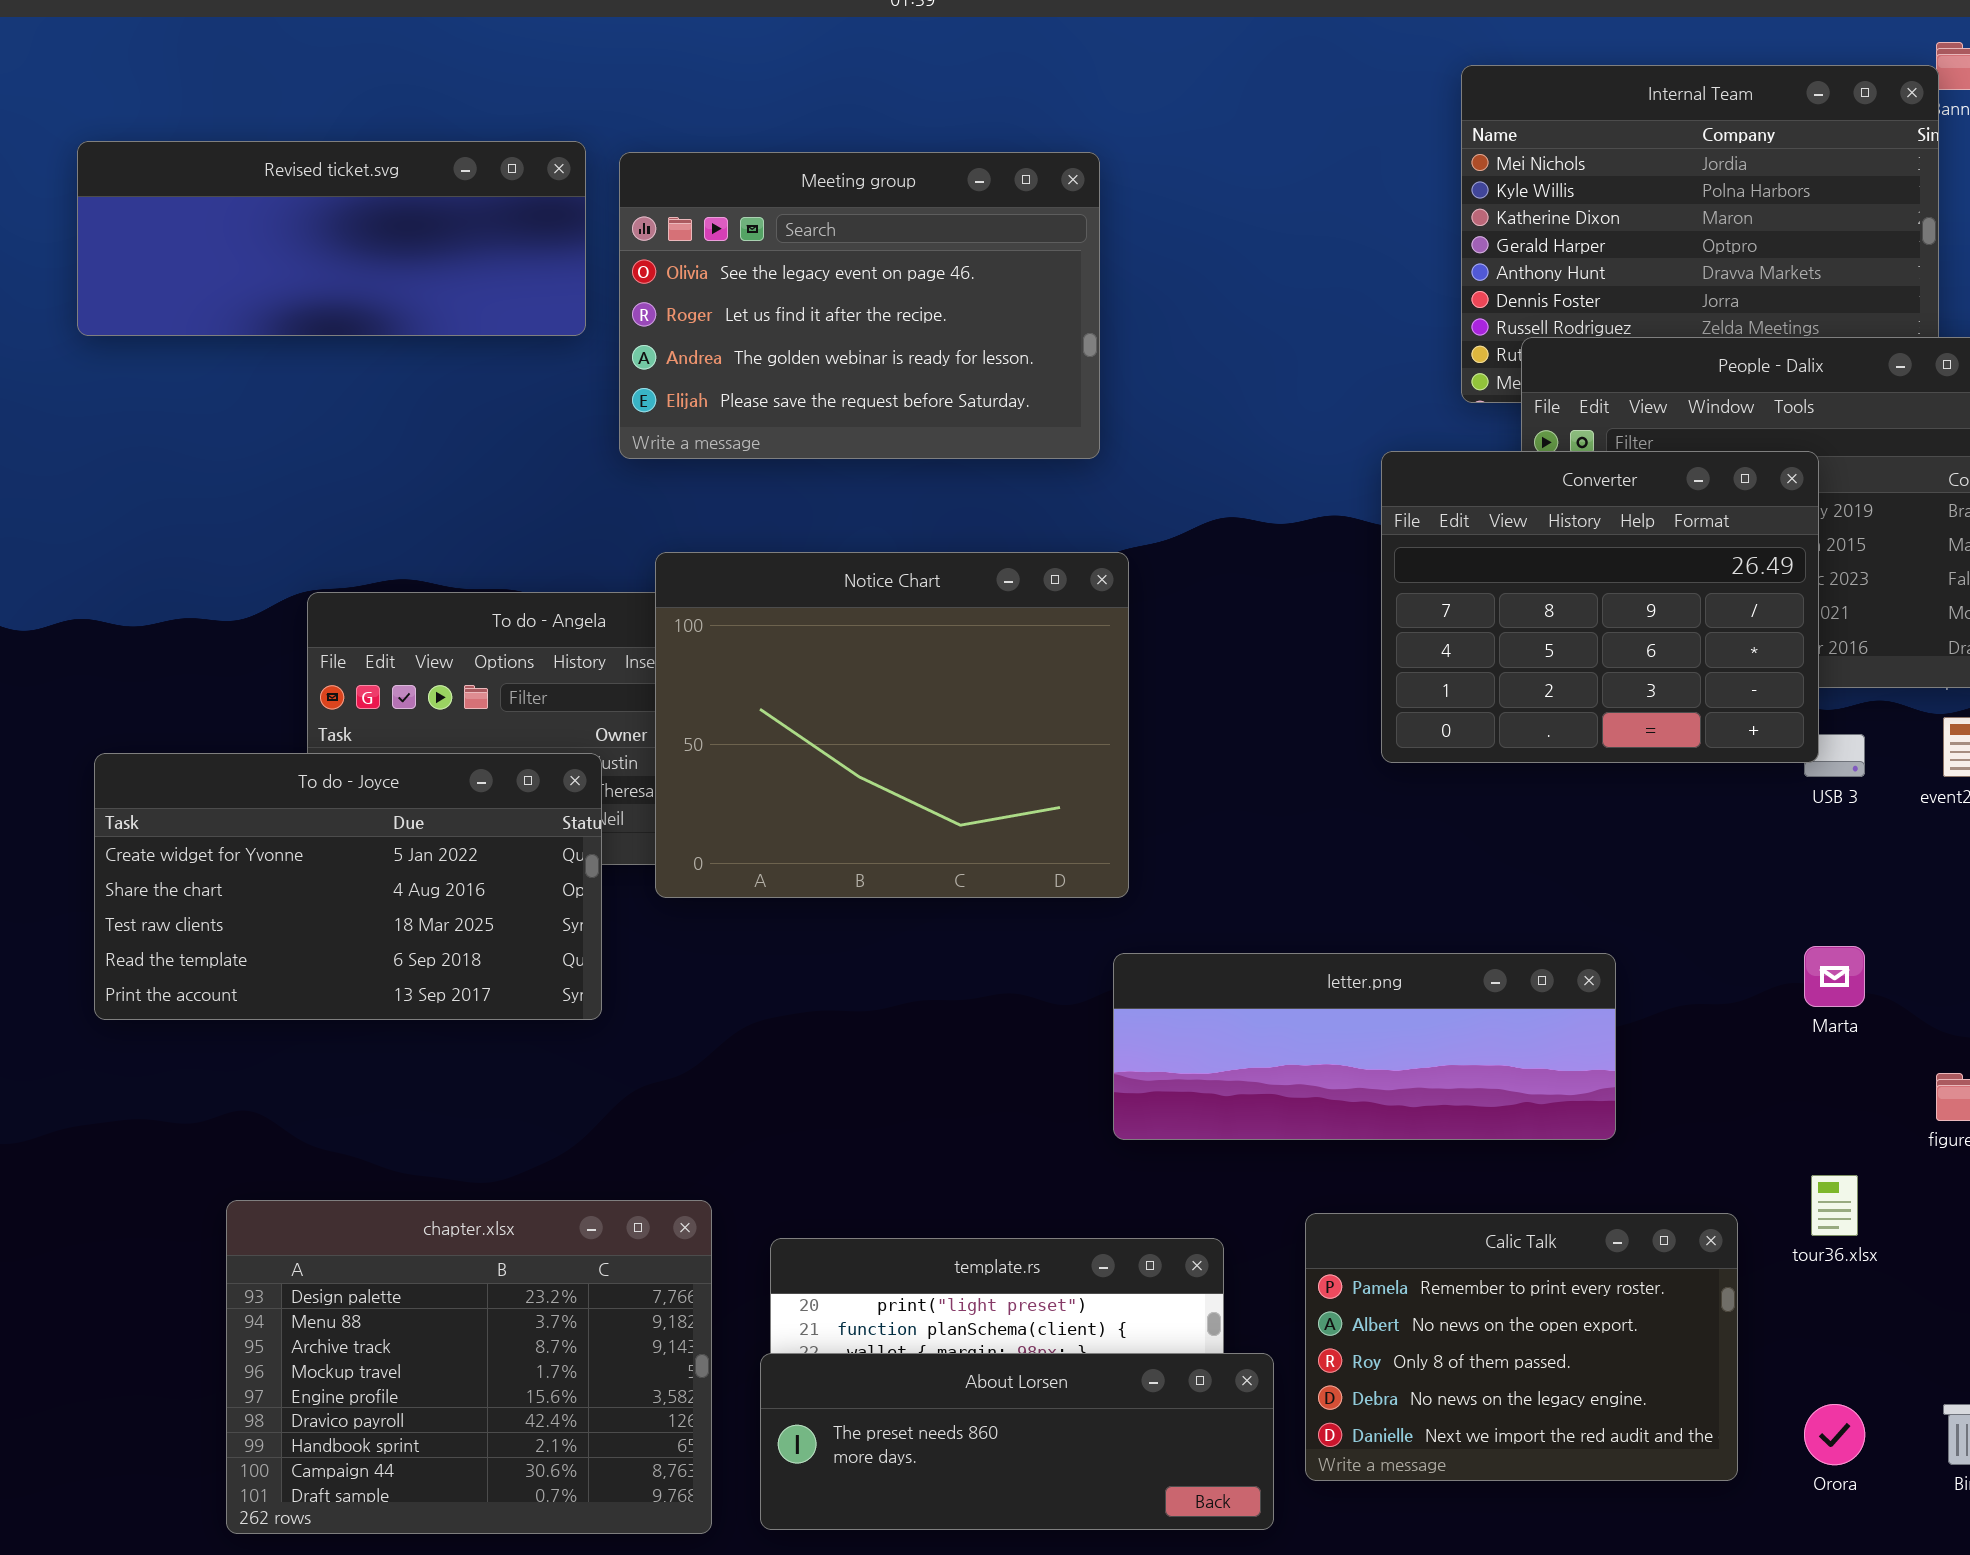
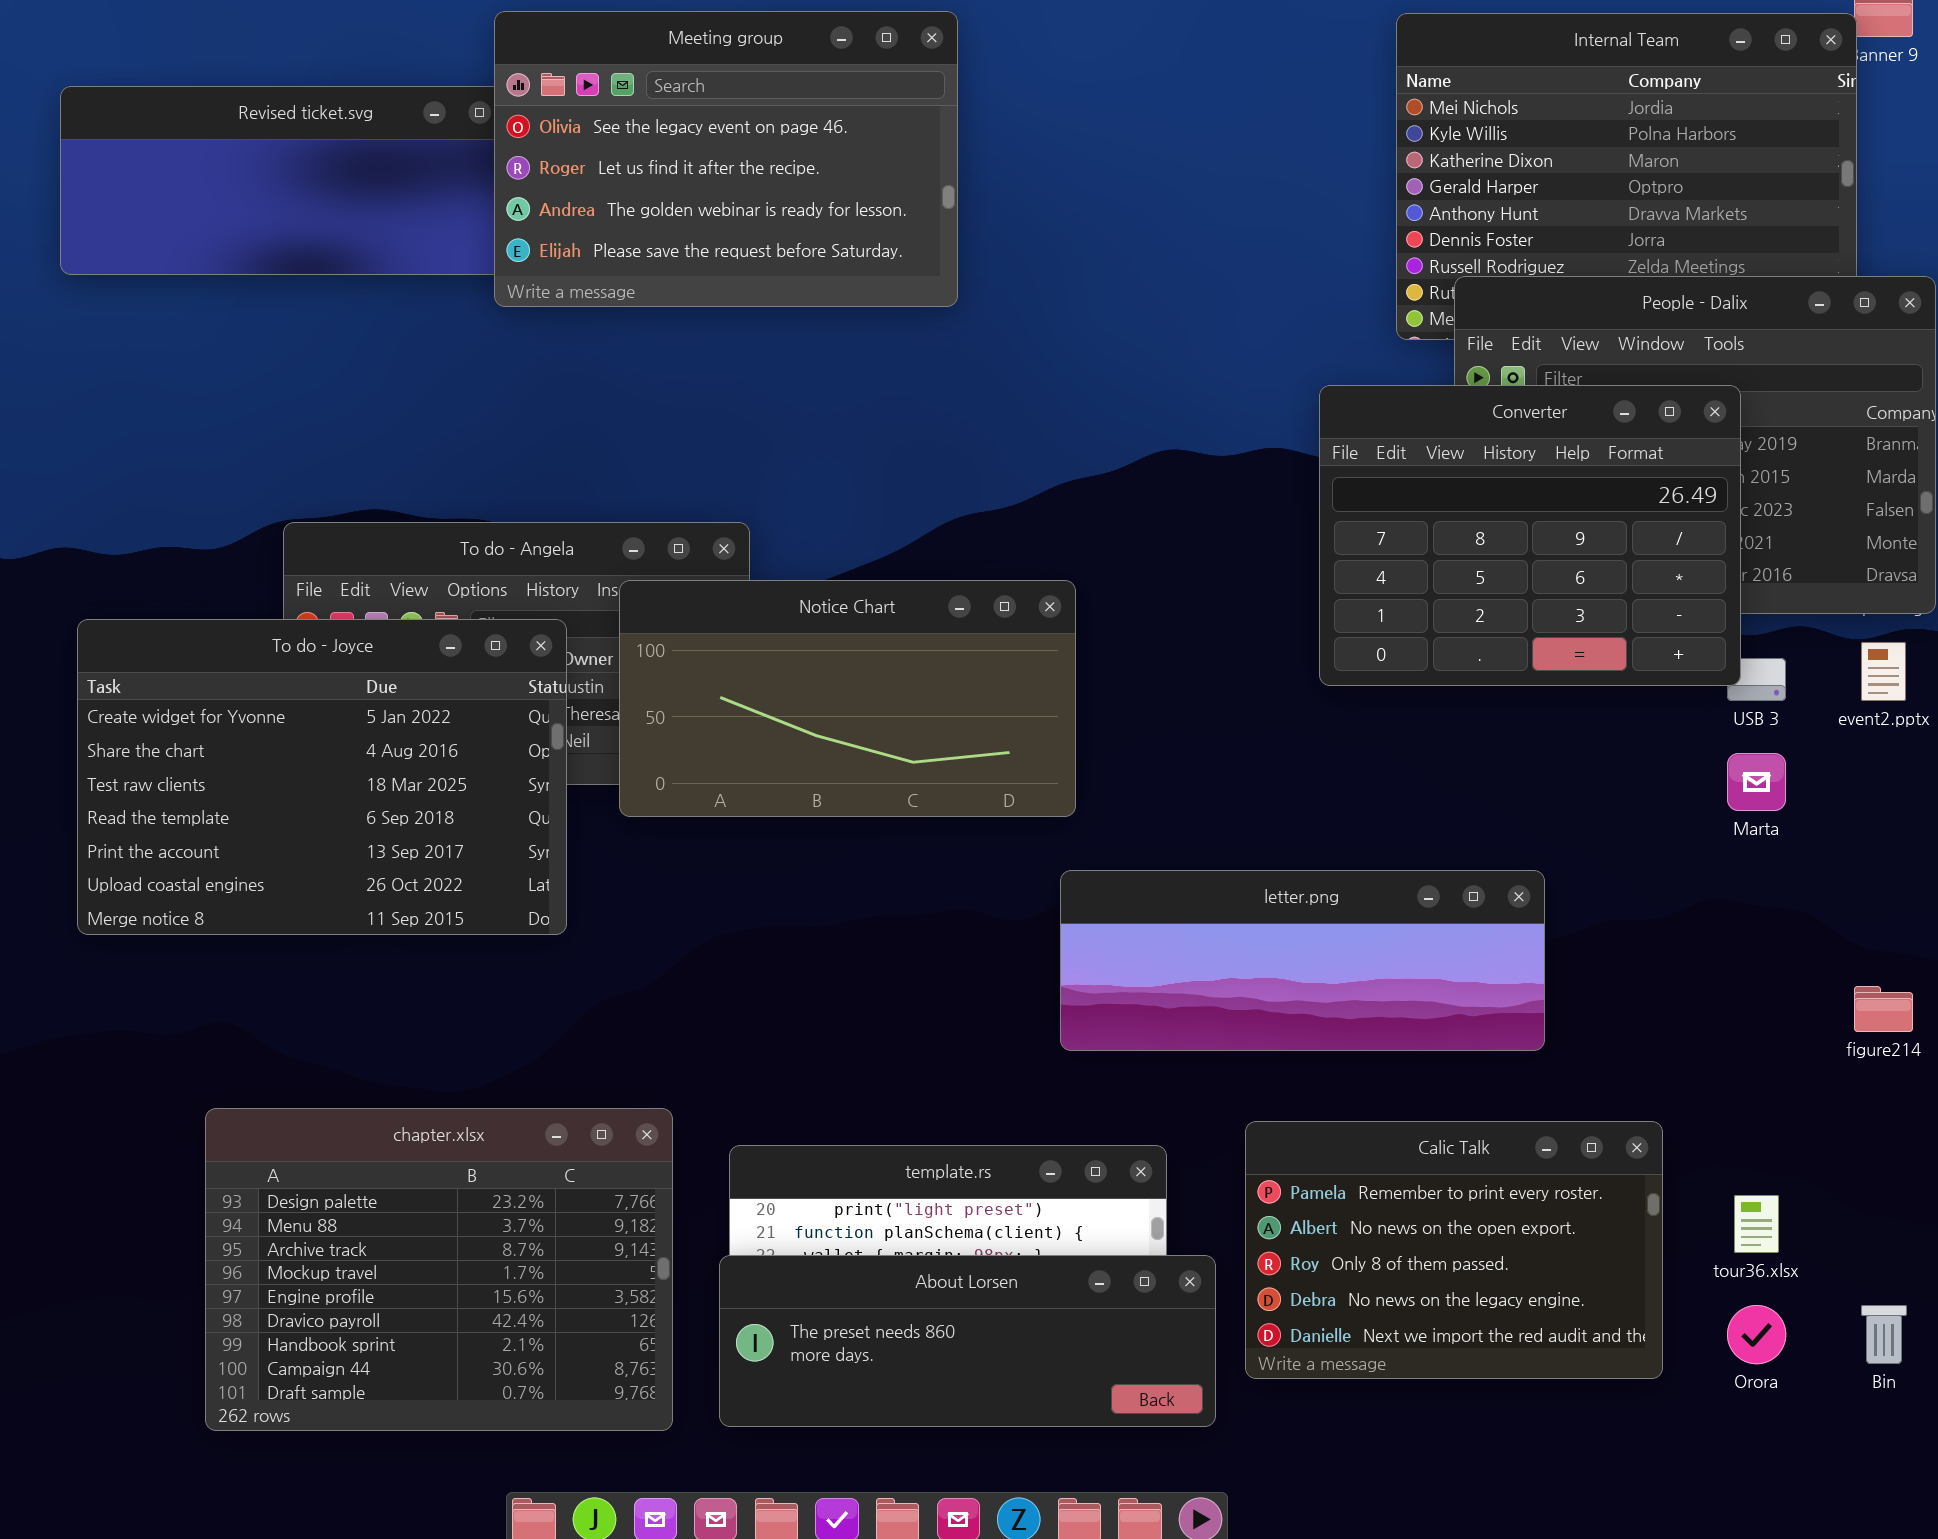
Meeting group: [619,152,1100,459] -> [494,11,958,307], moved
Notice Chart: [655,552,1129,898] -> [619,580,1076,817], resized
To do - Joyce: [94,753,602,1020] -> [77,619,567,935], resized
Marta: [1804,946,1865,1007] -> [1727,753,1786,811], moved
tour36.xlsx: [1811,1175,1858,1236] -> [1734,1195,1779,1253], moved

